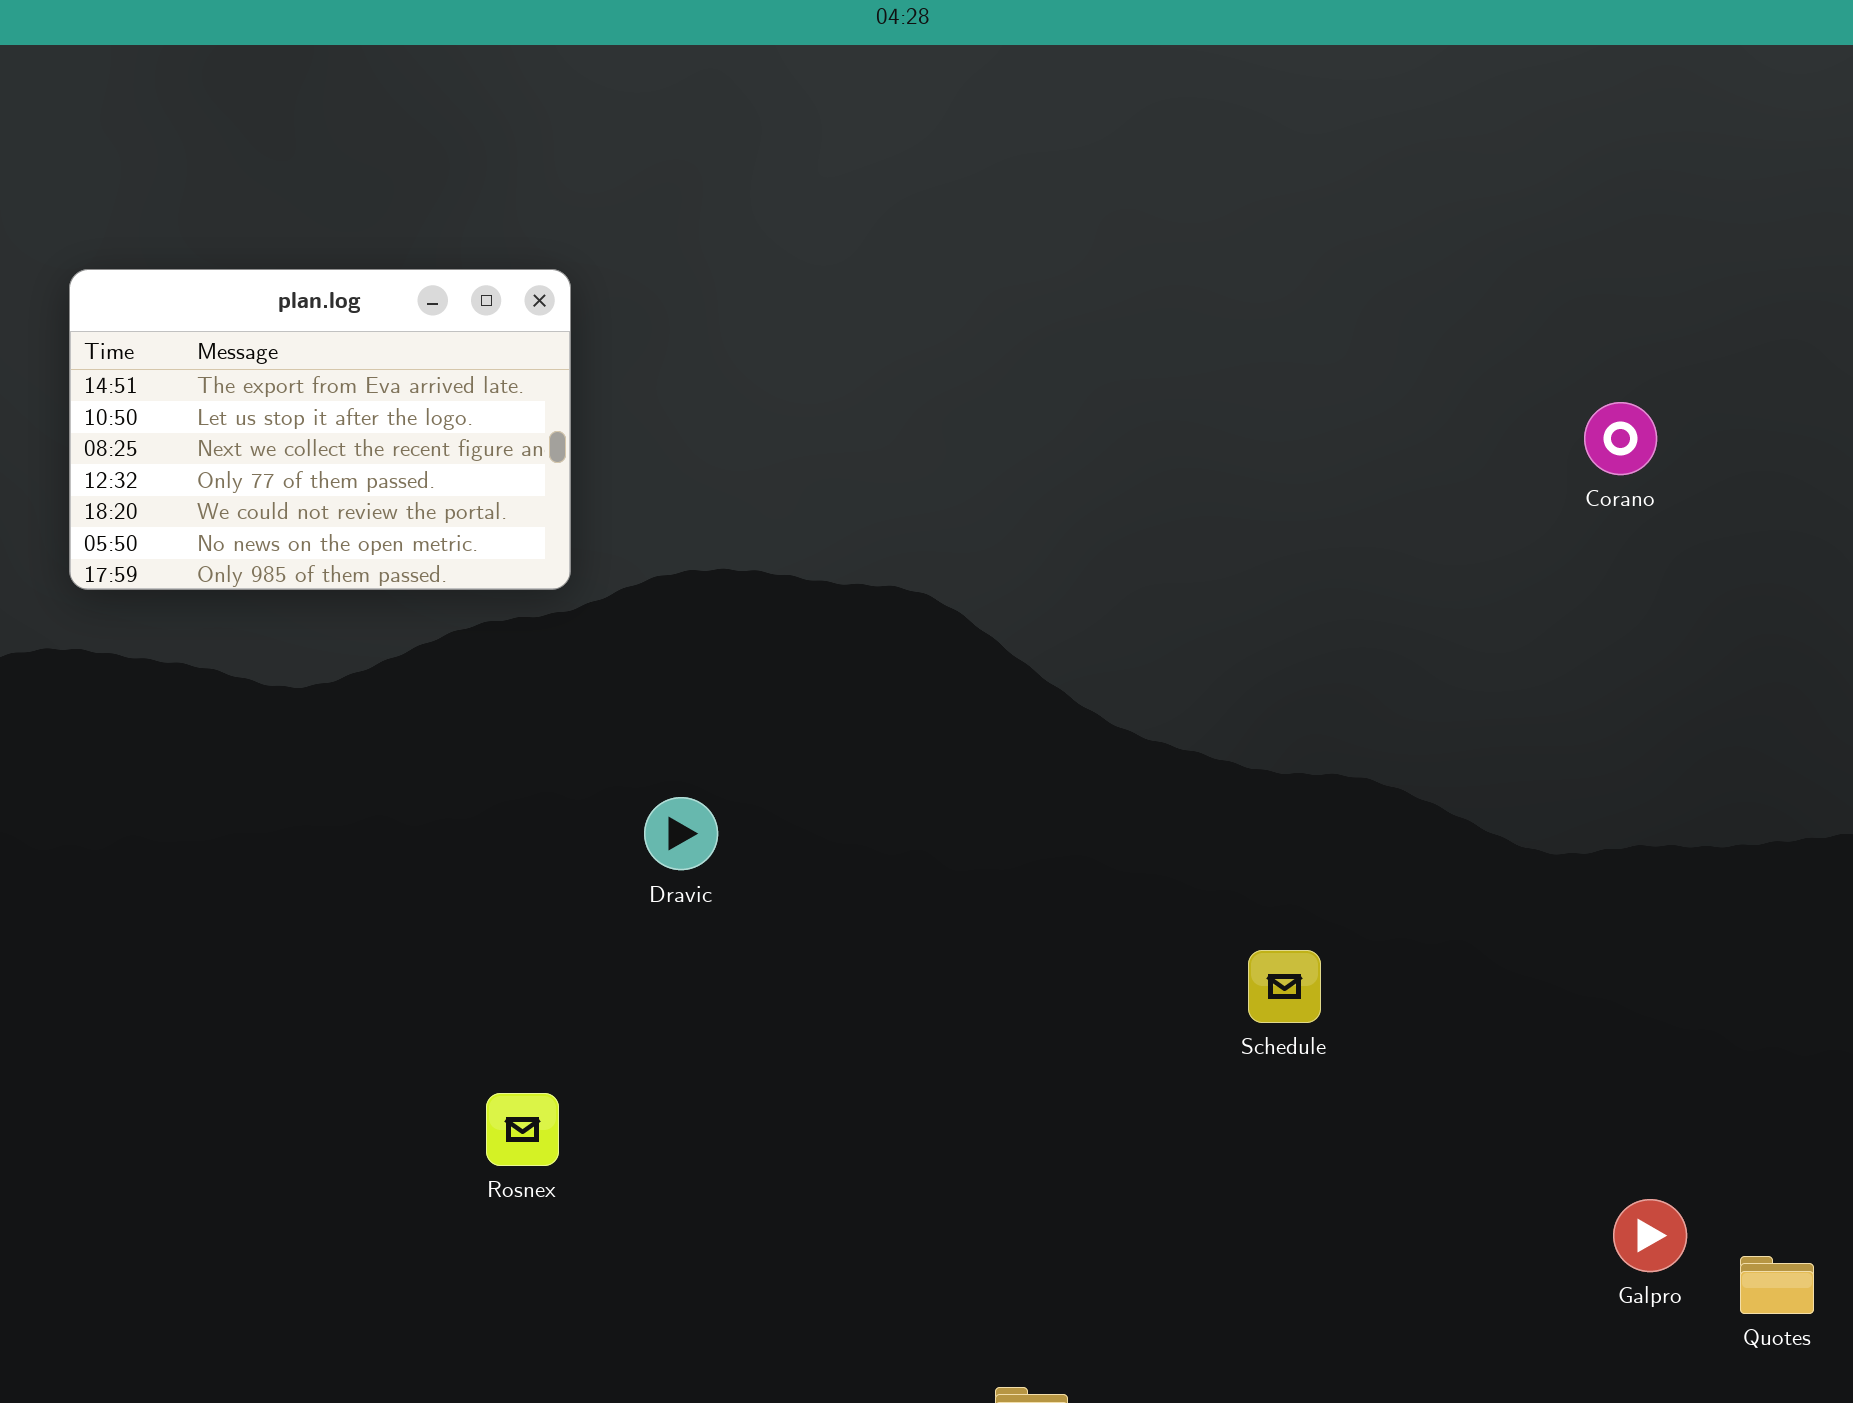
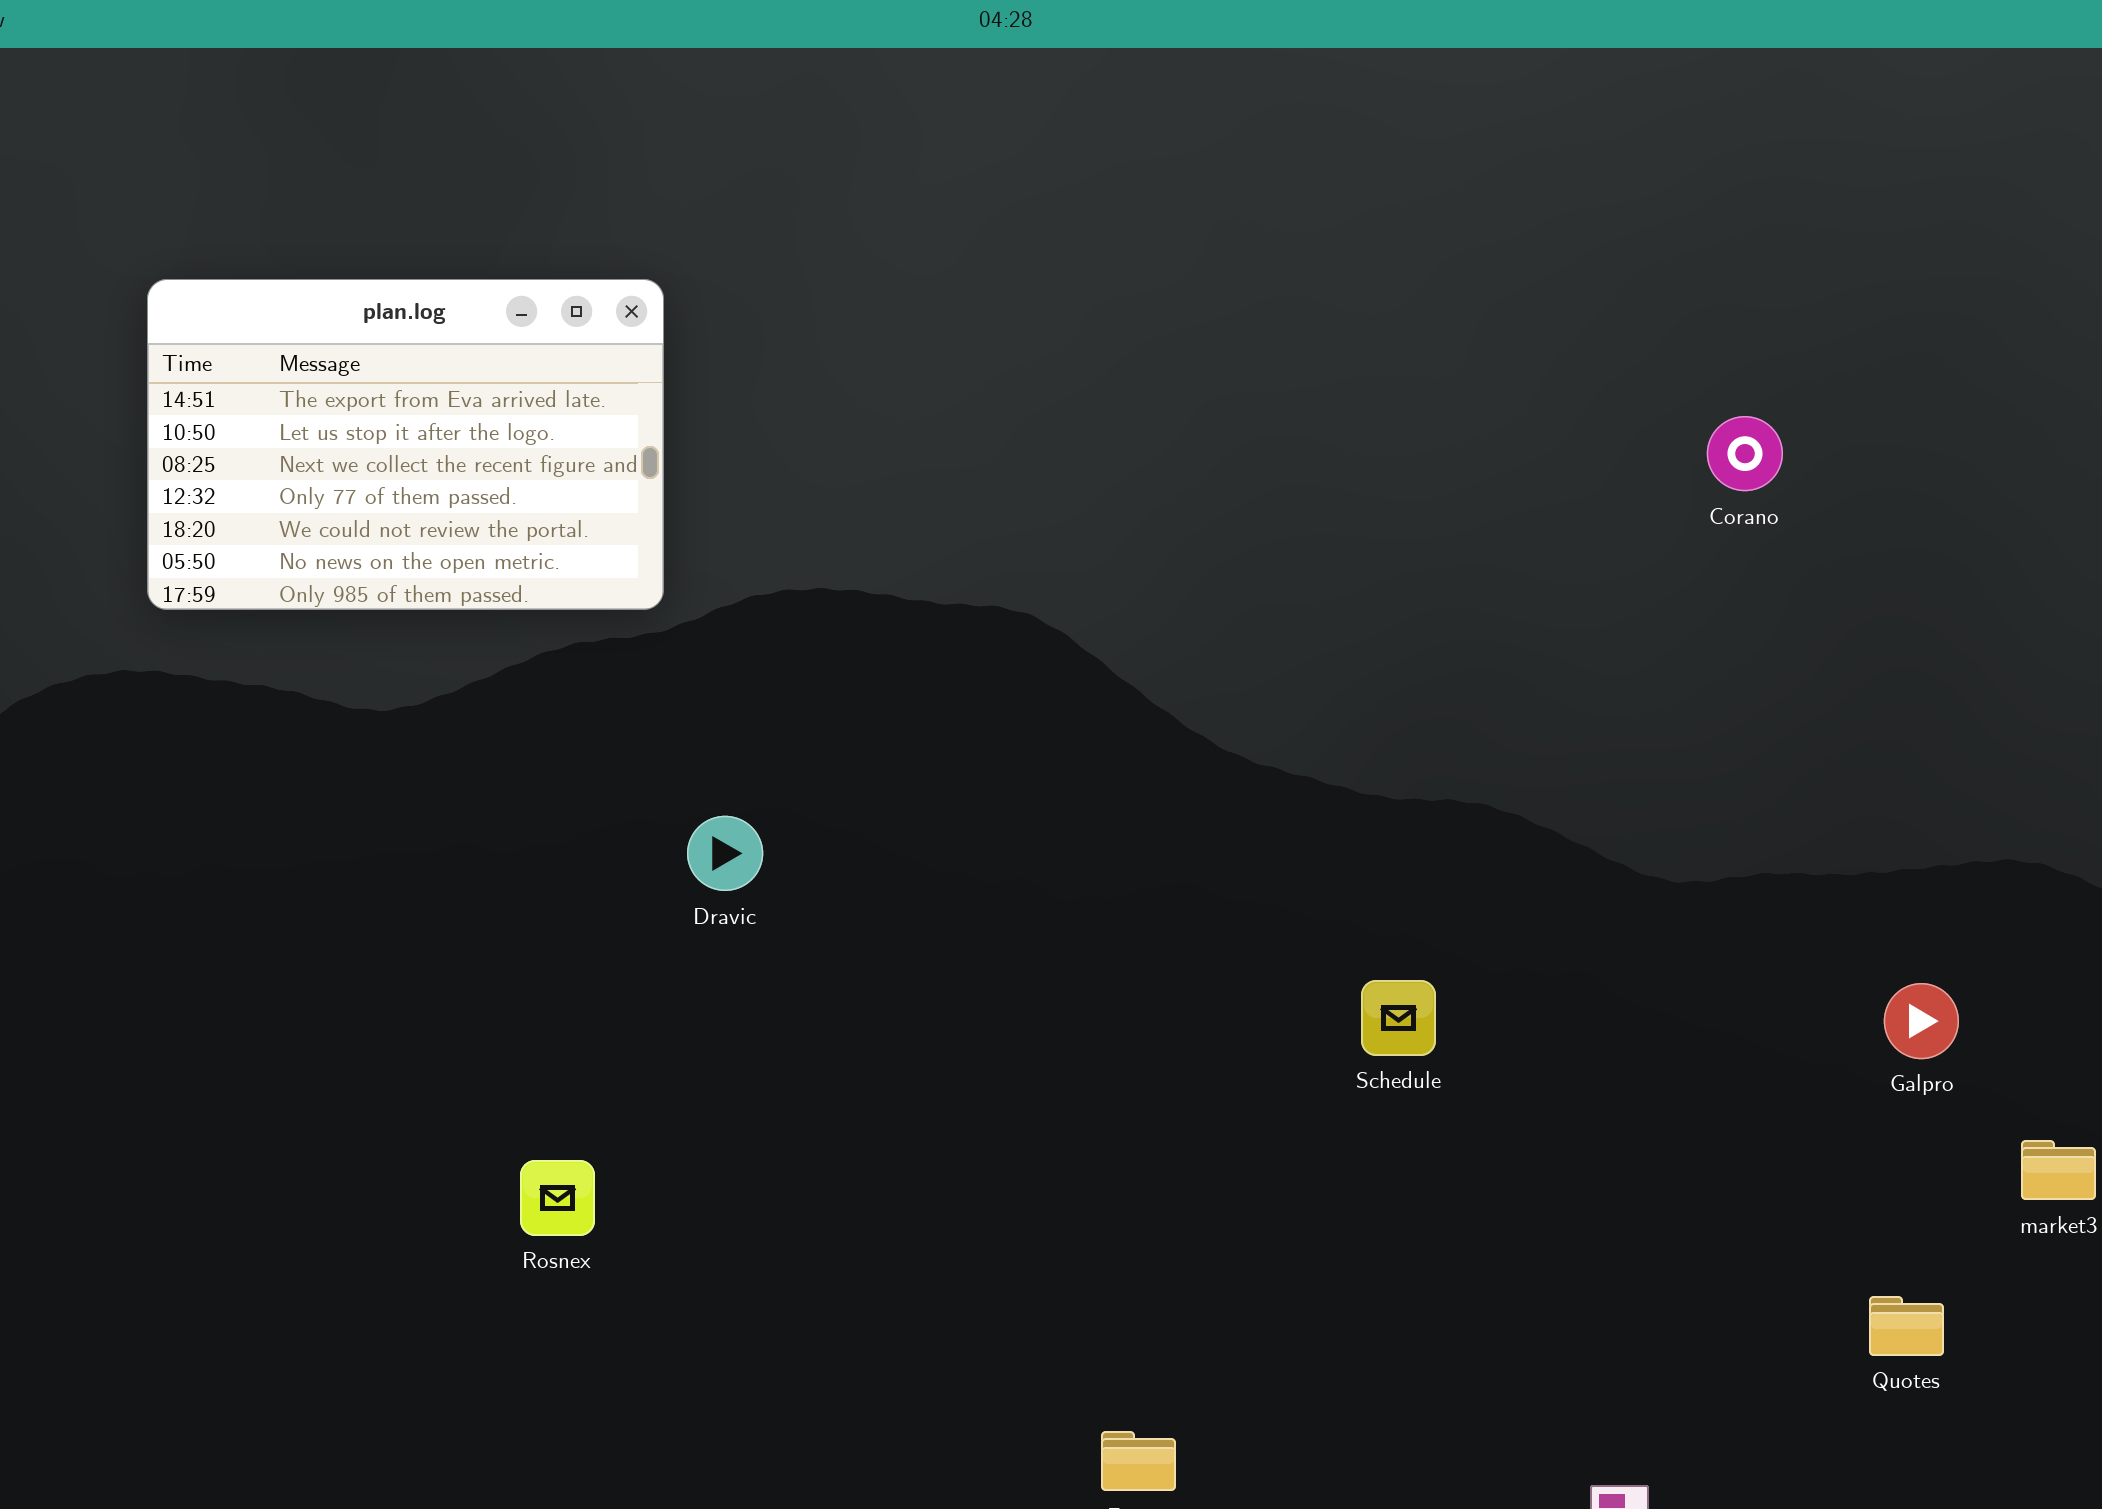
Dravic: [644,797,718,870] -> [687,816,763,891], moved
Rosnex: [486,1093,559,1166] -> [520,1160,595,1236], moved
Galpro: [1613,1199,1687,1272] -> [1884,983,1959,1059], moved

